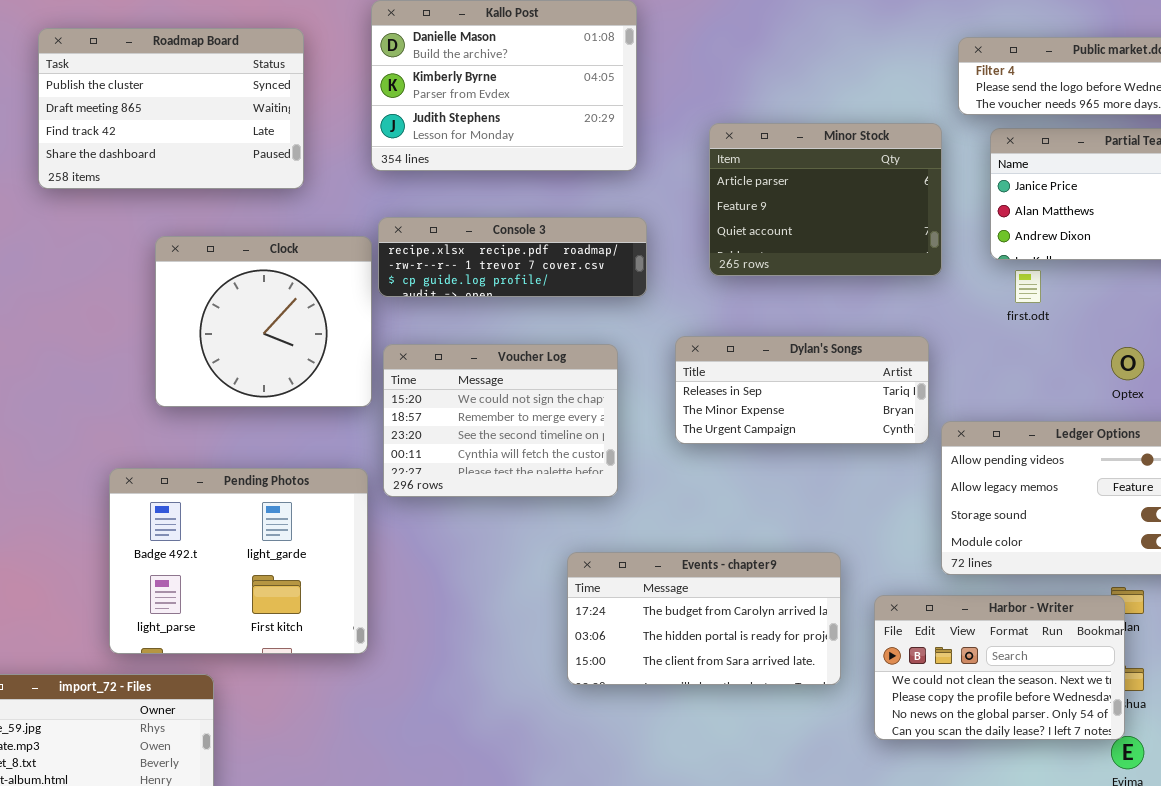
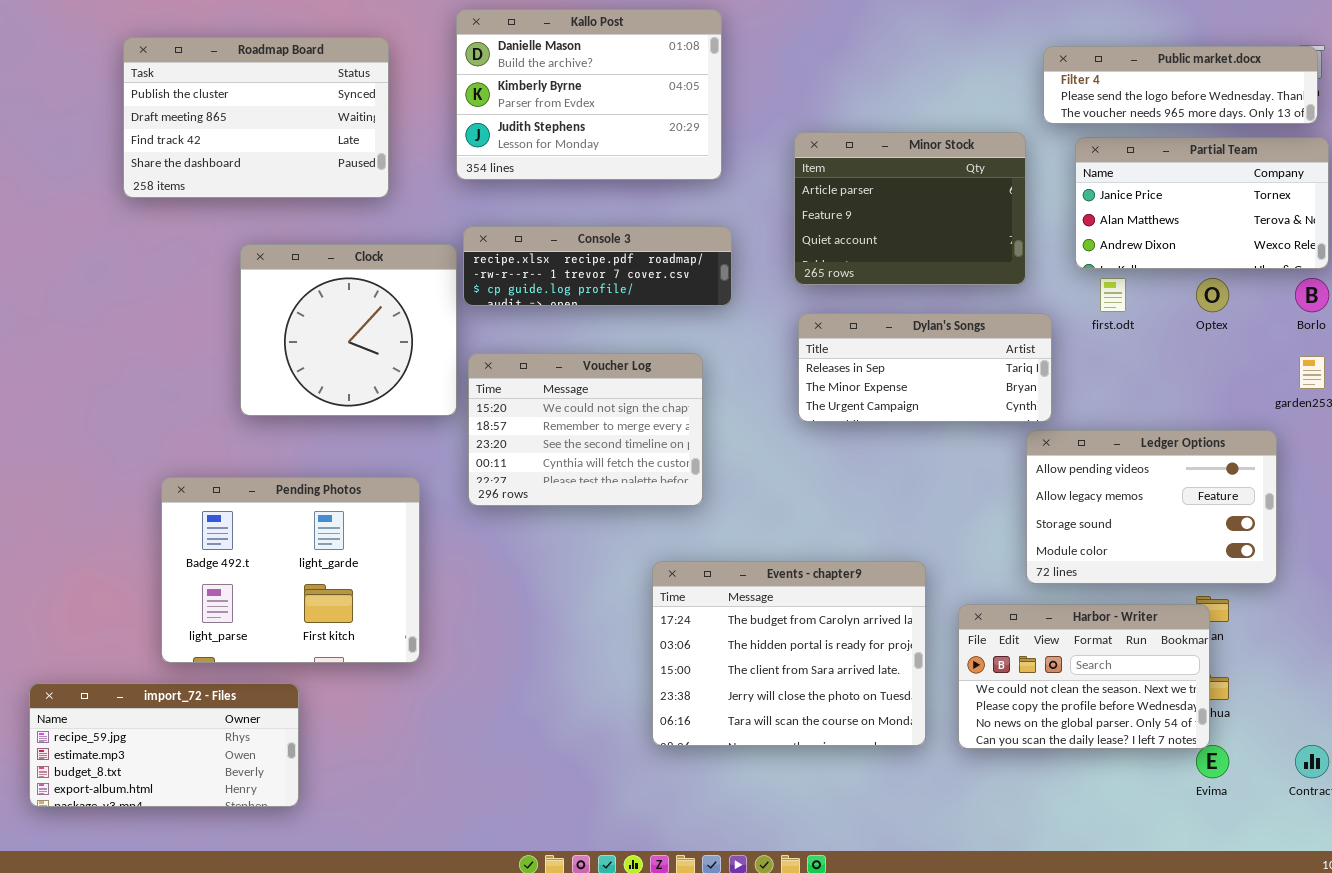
Dylan's Songs: [675,336,929,444] -> [798,313,1052,422], moved
Optex: [1111,347,1144,380] -> [1196,278,1229,312], moved
Pending Photos: [109,468,368,654] -> [161,477,420,663], moved
Events - chapter9: [567,552,841,685] -> [652,561,926,746], resized

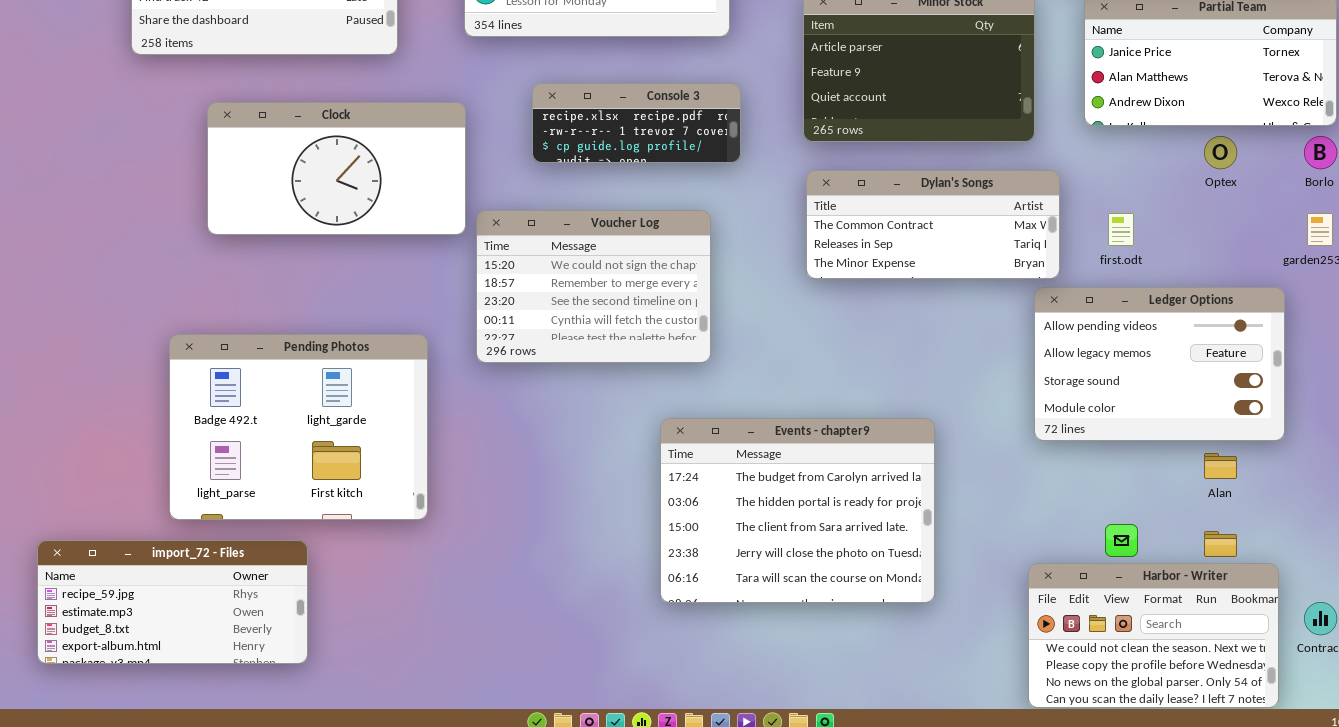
Console 3: [463,226,732,306] -> [532,83,741,163], resized
Clock: [240,244,457,416] -> [207,102,466,235], resized
first.odt: [1100,278,1126,312] -> [1108,213,1134,246], moved
Dylan's Songs: [798,313,1052,422] -> [806,170,1060,279], scrolled up 1 row
Harbor - Writer: [958,604,1210,749] -> [1028,563,1279,708], moved

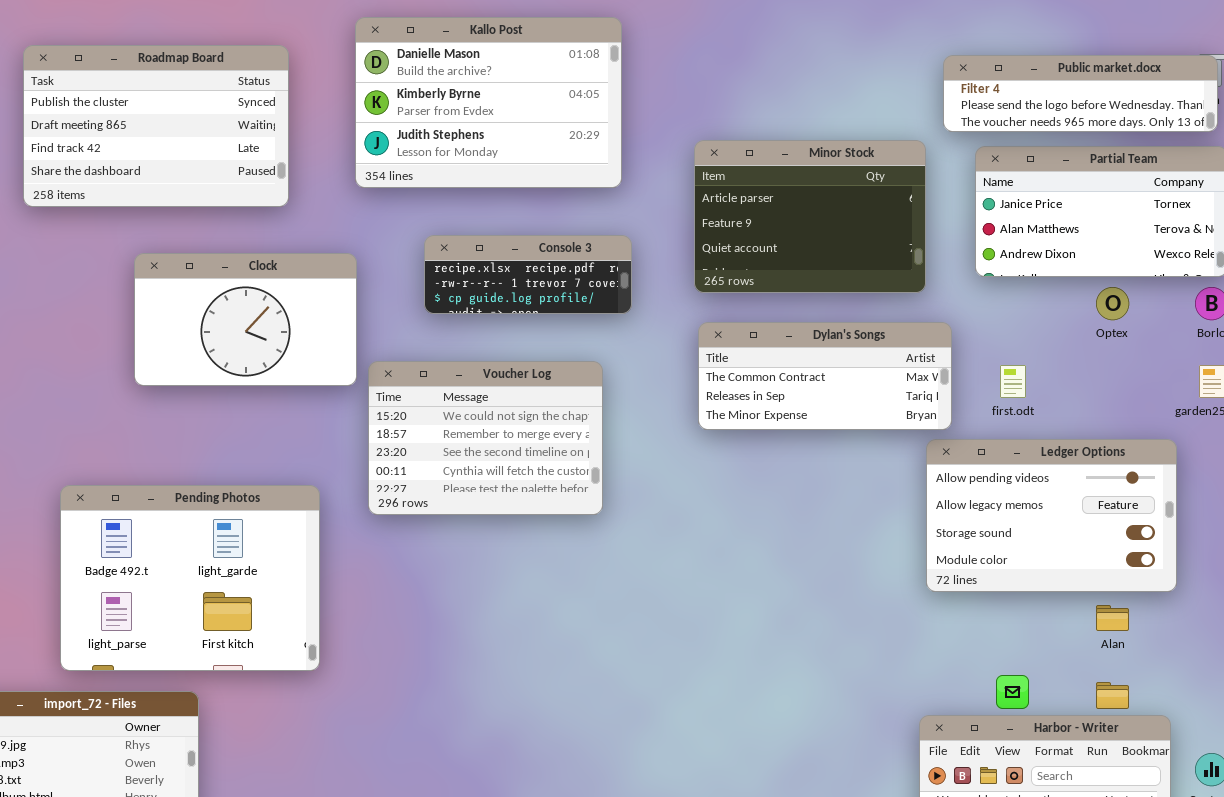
Clock: [207,102,466,235] -> [134,253,357,386], resized
Events - chapter9: [660,418,935,603] -> none, closed

